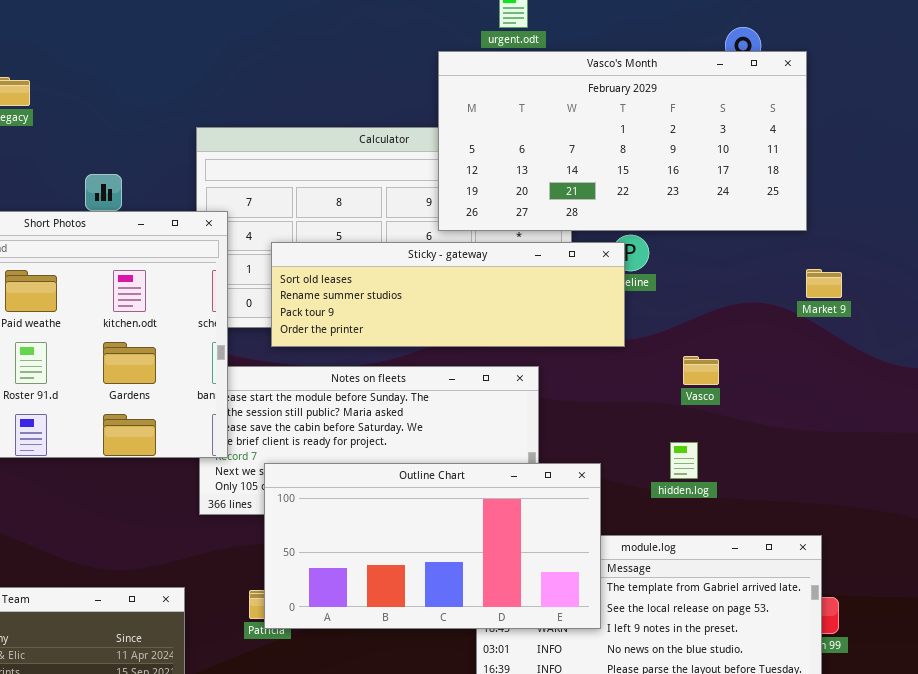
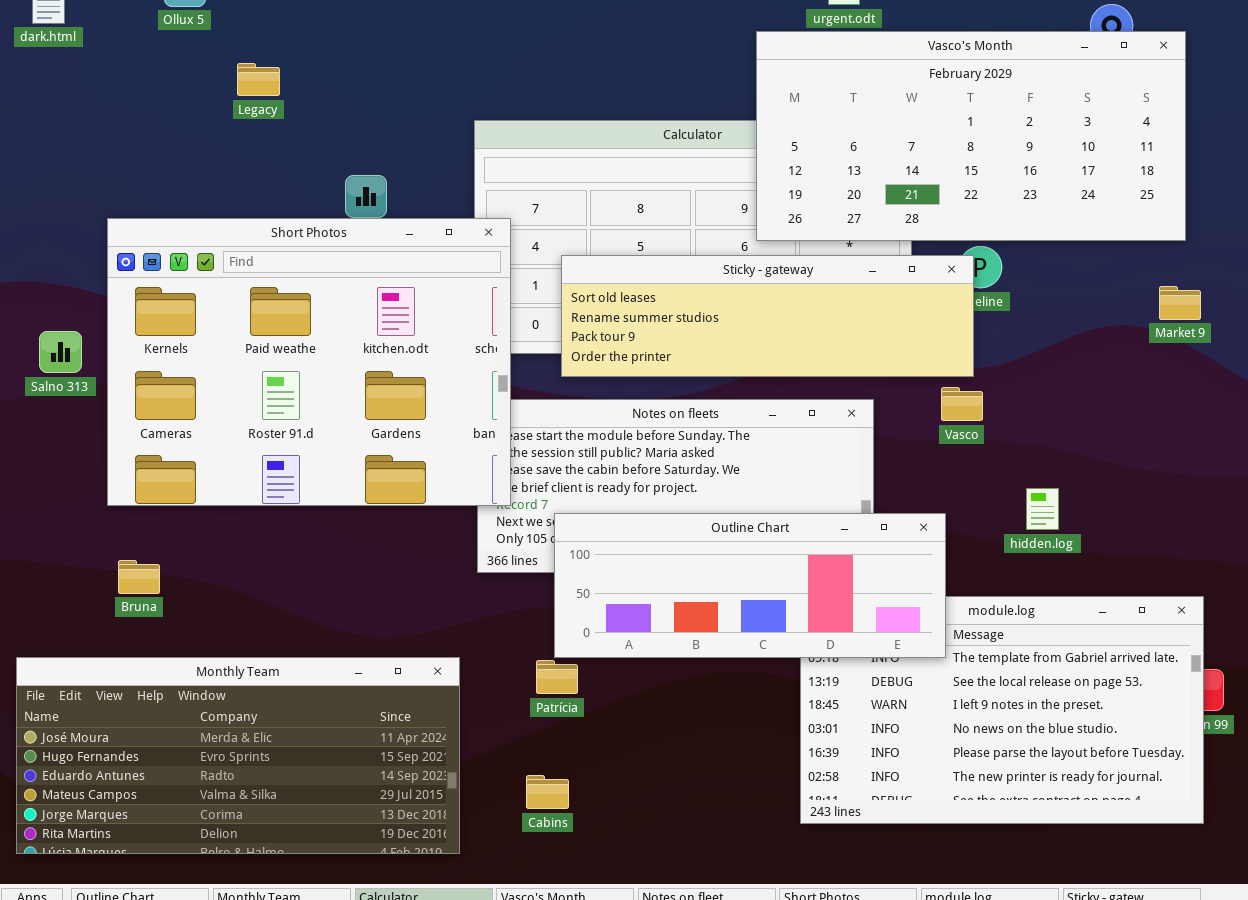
Market 9: [806,269,842,298] -> [1159,286,1201,320], moved
Vasco: [683,356,719,385] -> [941,387,983,421], moved
Outline Chart: [264,463,601,629] -> [554,513,946,658], resized

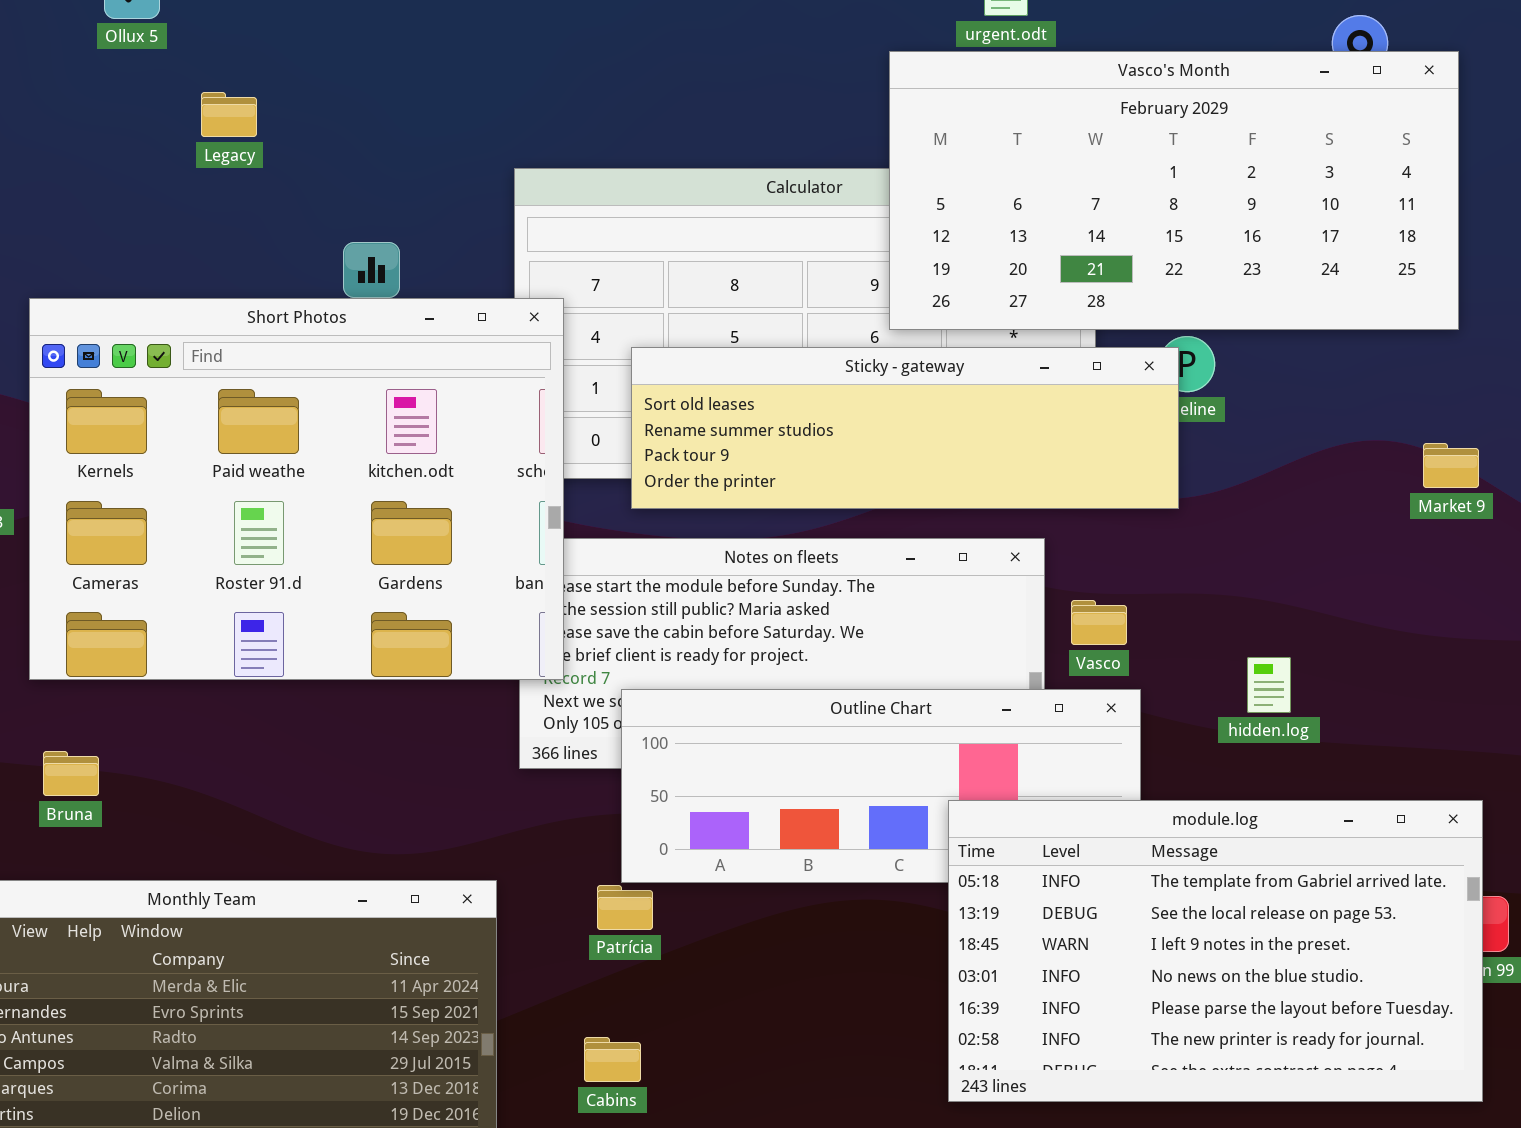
Market 9: [1159,286,1201,320] -> [1423,443,1479,488], moved
Vasco: [941,387,983,421] -> [1071,600,1127,645], moved
module.log: [800,596,1204,824] -> [948,800,1483,1102], raised

